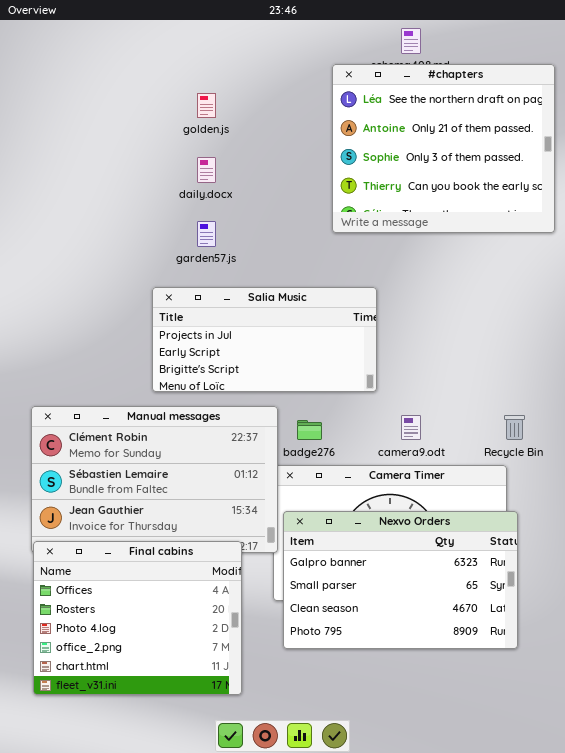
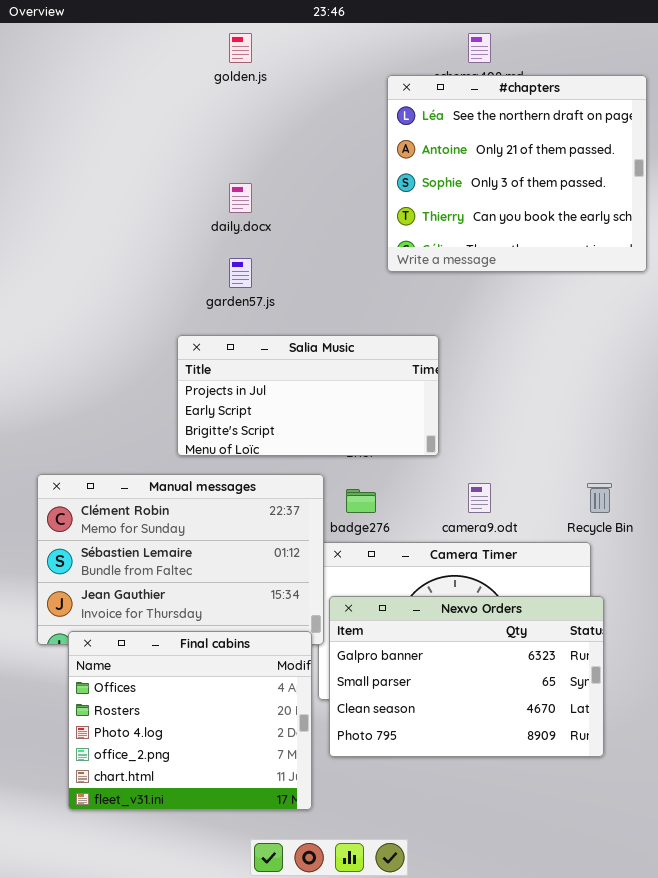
golden.js: [197,93,216,118] -> [229,33,252,63], moved
Final cabins: [33,541,242,695] -> [68,631,312,810], moved

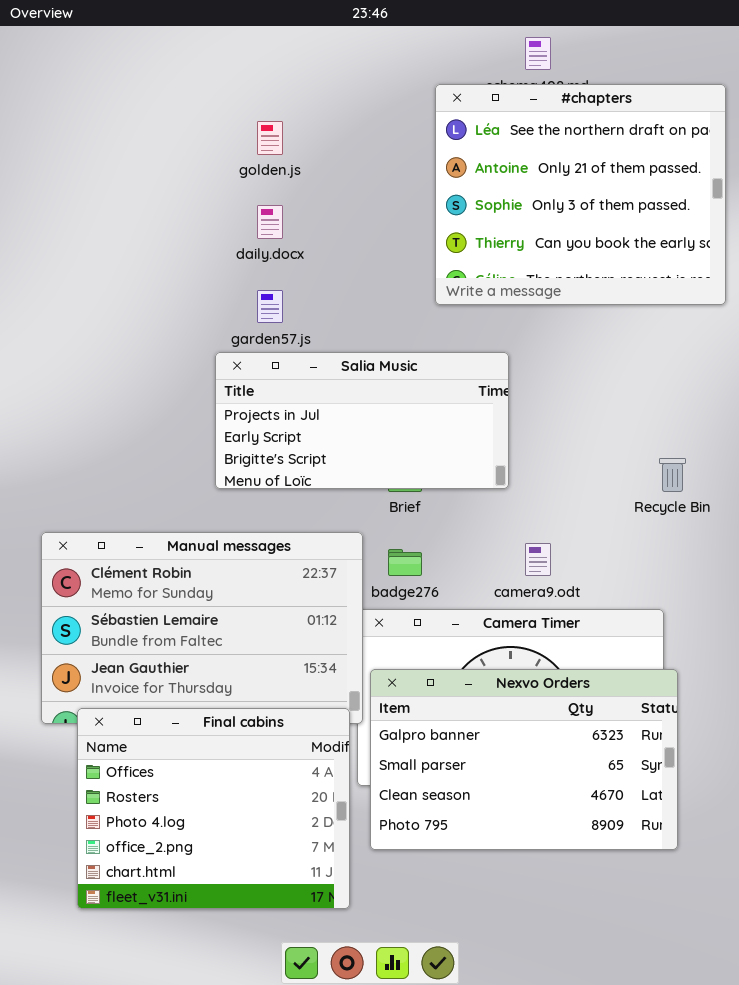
golden.js: [229,33,252,63] -> [257,121,283,155], moved
Salia Music: [177,335,439,456] -> [215,352,509,489], moved
Recycle Bin: [587,483,612,513] -> [659,458,686,492], moved

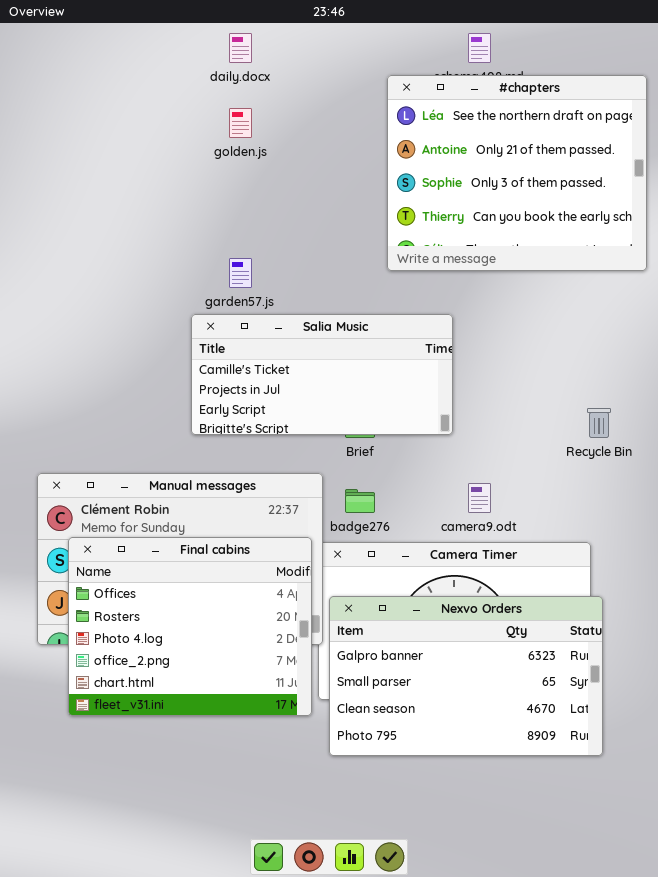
daily.docx: [257,205,283,239] -> [229,33,252,63], moved
Salia Music: [215,352,509,489] -> [191,314,453,435], scrolled up 1 row
Final cabins: [77,708,350,909] -> [68,537,312,716], moved

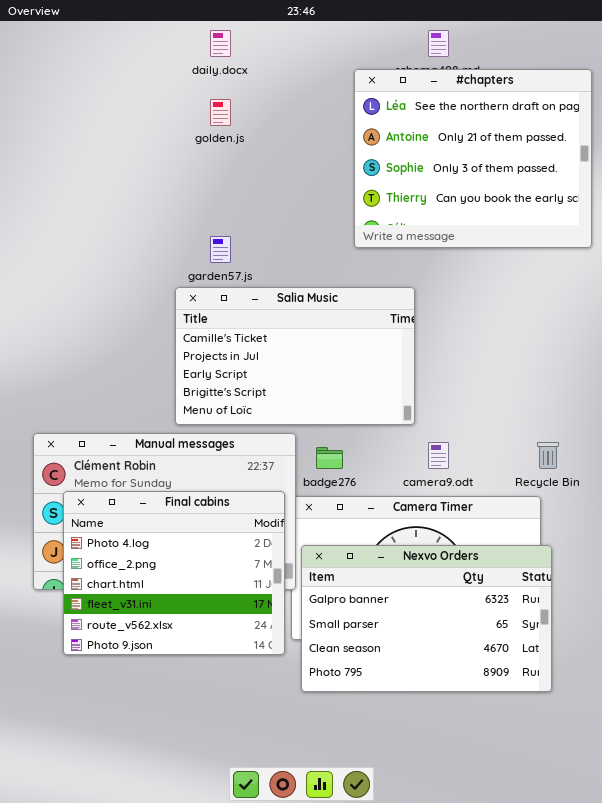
Salia Music: [191,314,453,435] -> [175,287,415,425], resized
Recycle Bin: [587,408,611,438] -> [537,442,559,469], moved
Final cabins: [68,537,312,716] -> [63,491,285,655], scrolled down 2 rows

